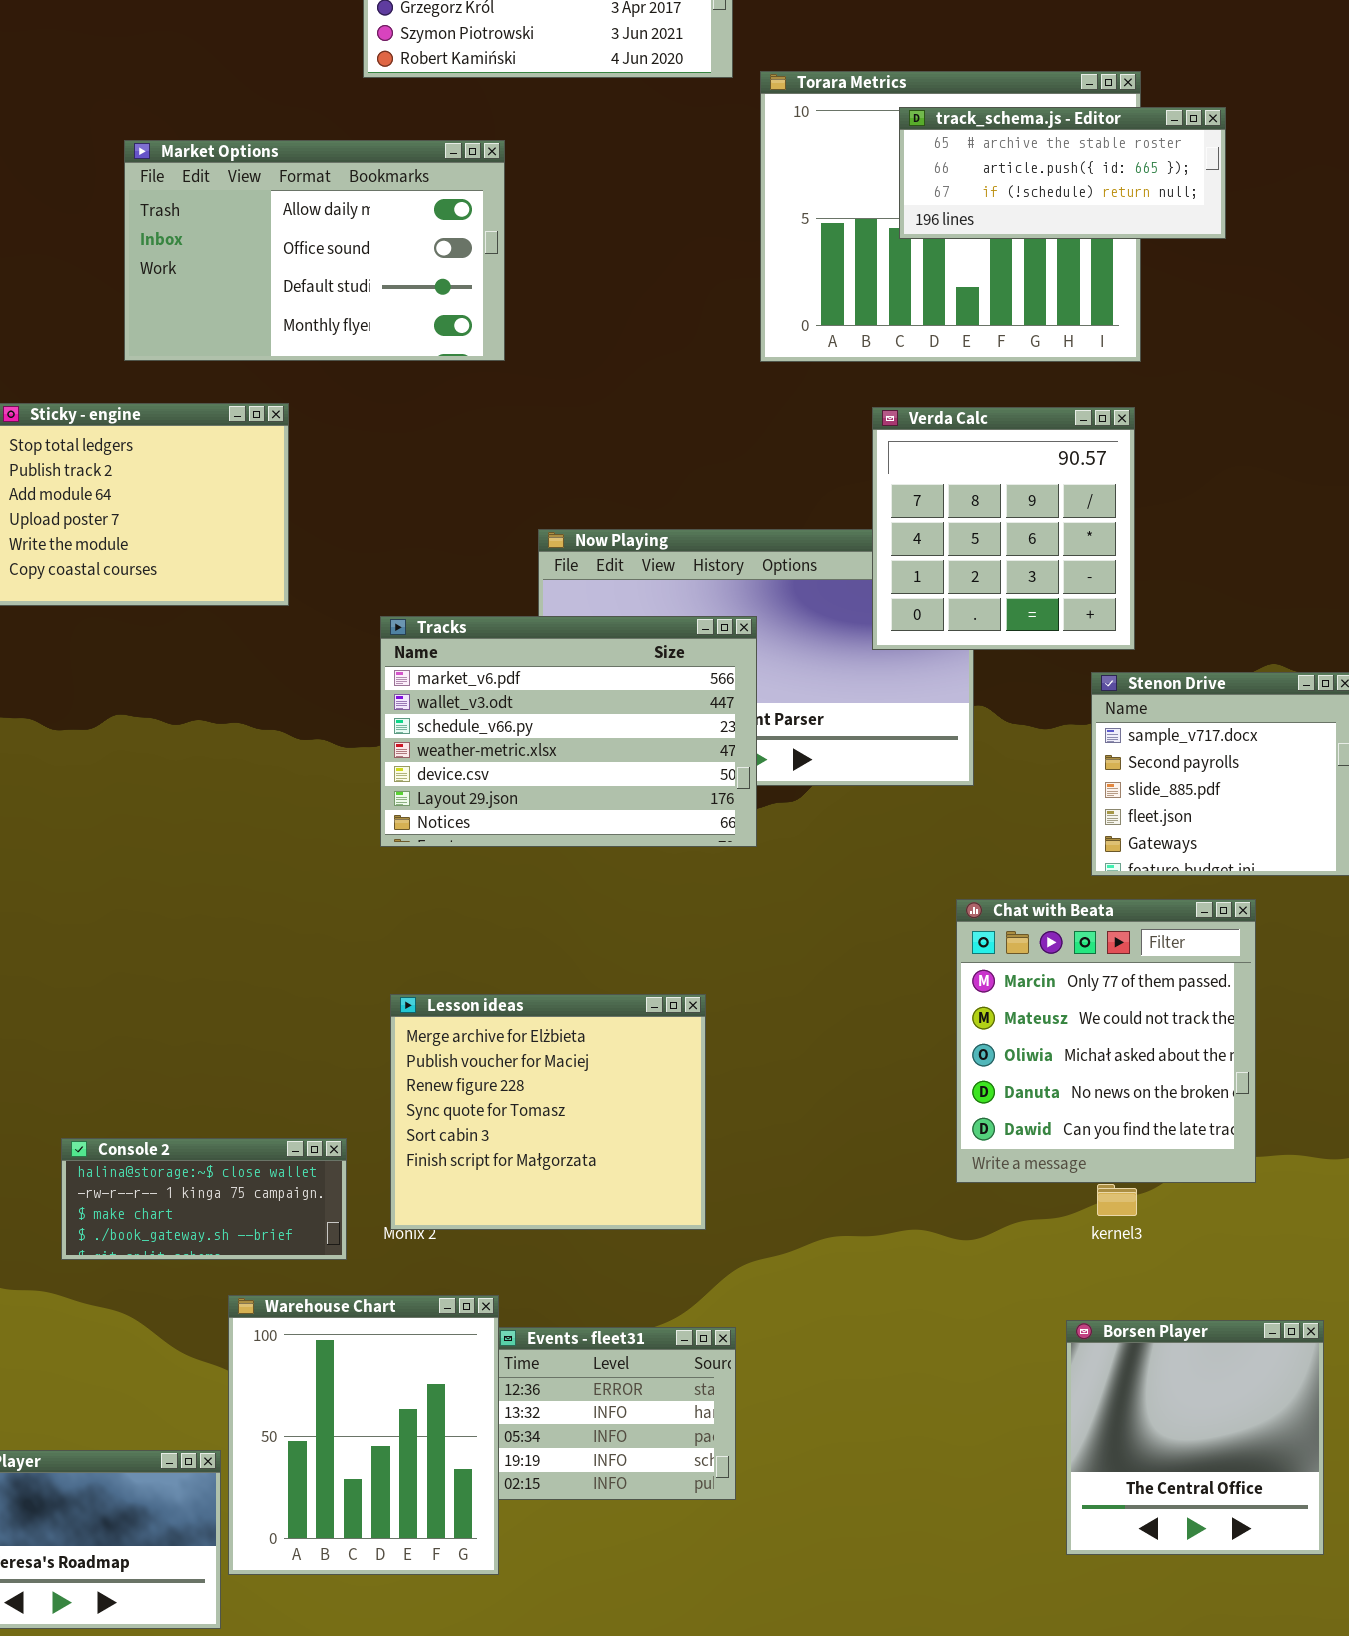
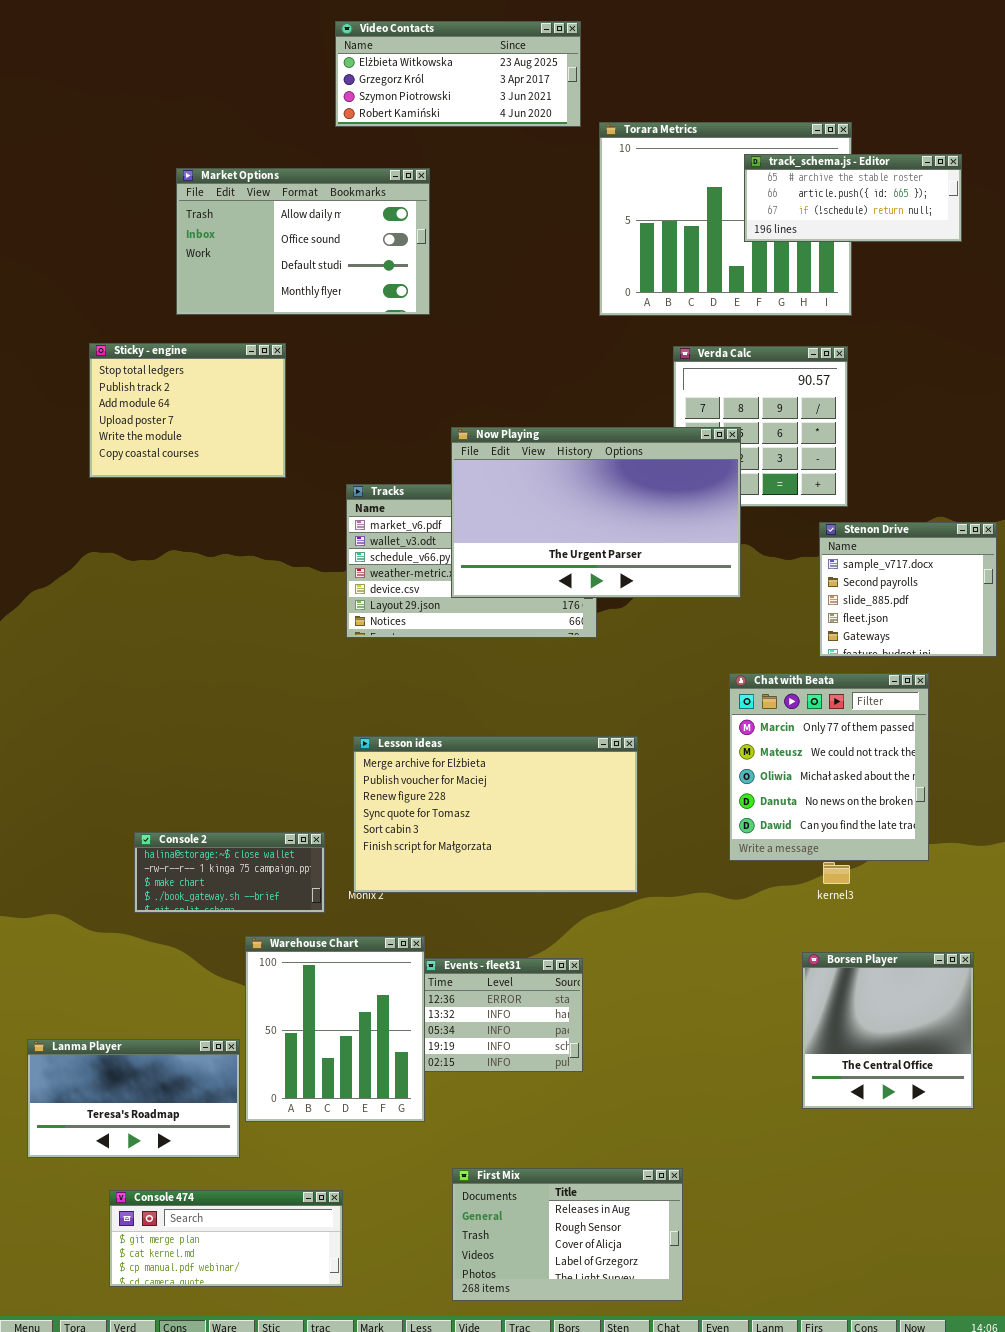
track_schema.js - Editor: [899,107,1226,239] -> [744,154,962,242], moved
Now Playing: [538,529,974,786] -> [451,427,741,598], raised
Lesson ideas: [390,994,706,1230] -> [353,736,638,893], resized

